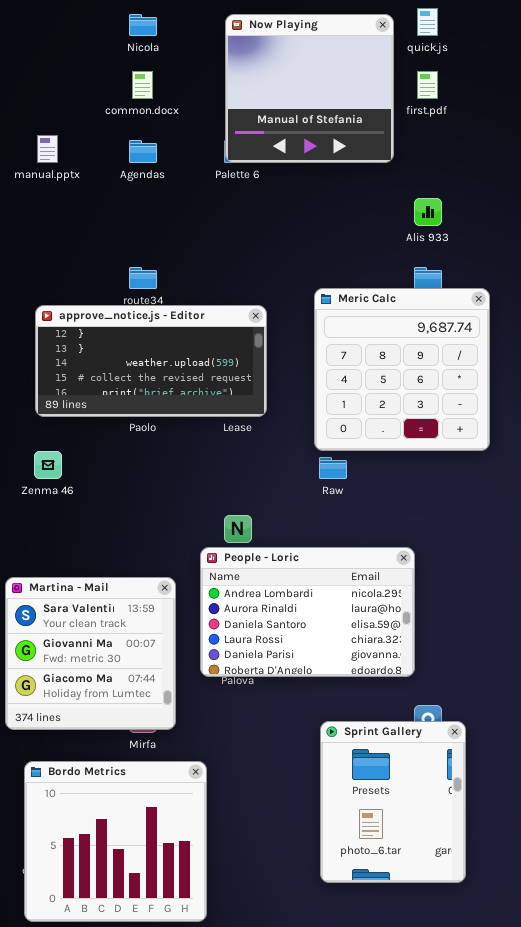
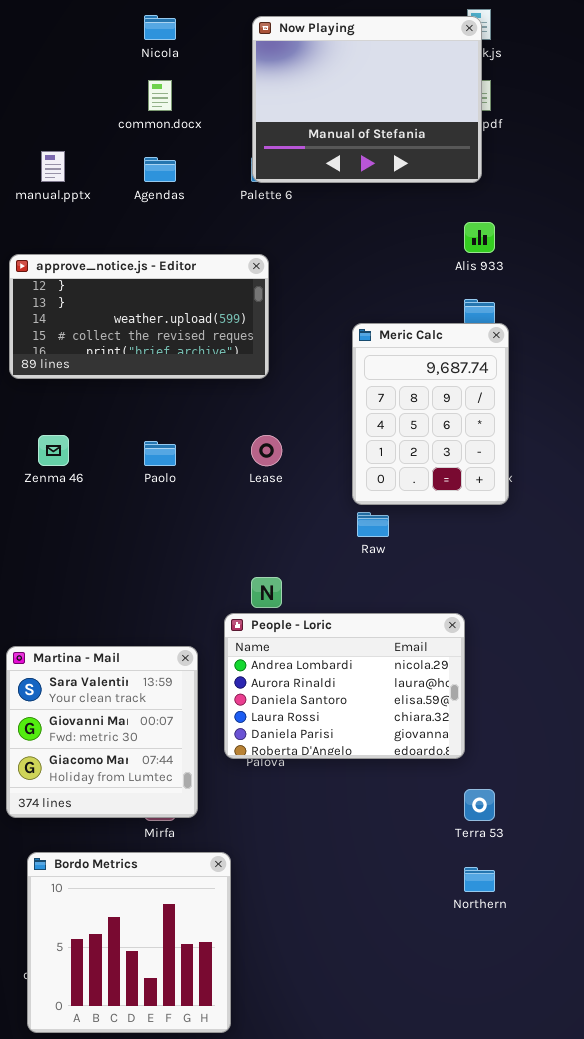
Now Playing: [225,14,394,163] -> [252,16,482,183], resized
Meric Calc: [314,288,490,451] -> [352,323,509,505], resized
approve_notice.js - Editor: [35,305,267,417] -> [9,254,269,379], moved
Zenma 46: [34,451,62,479] -> [38,435,69,466], moved
Sprint Gallery: [320,721,466,883] -> none, closed

